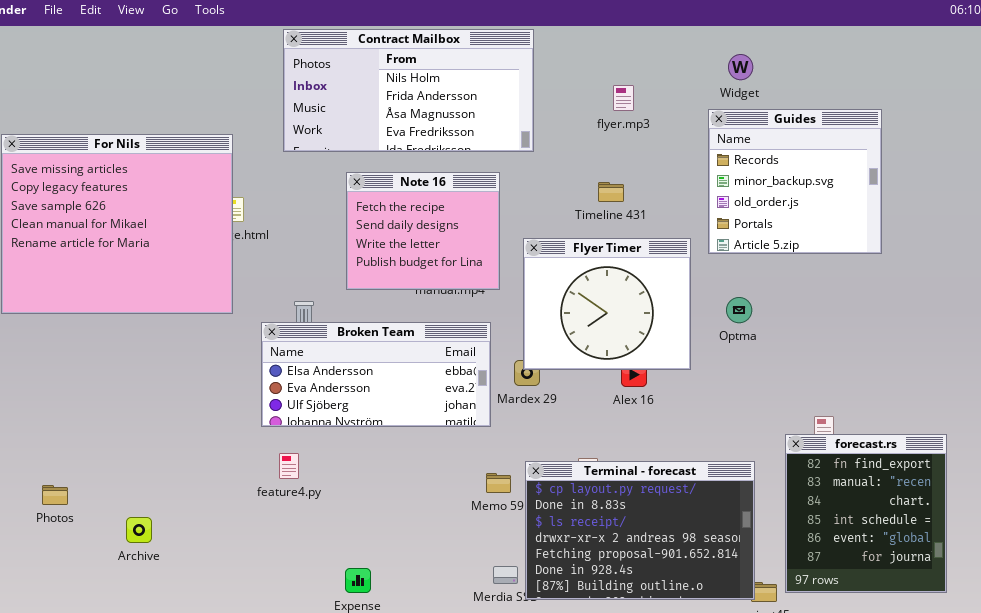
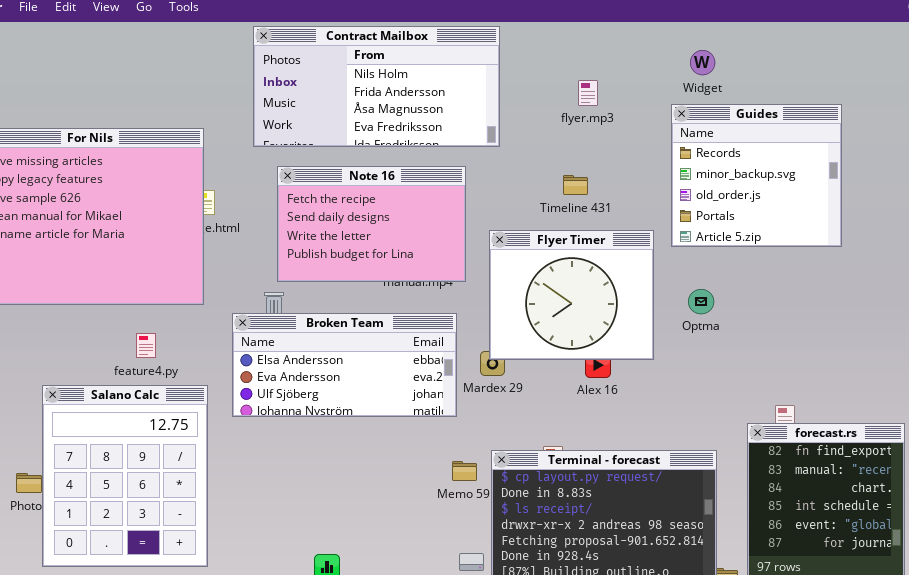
Note 16: [346,172,500,290] -> [277,166,466,282], resized
Salano Calc: none -> [42,385,208,567], opened
feature4.py: [279,453,299,479] -> [136,333,156,358], moved

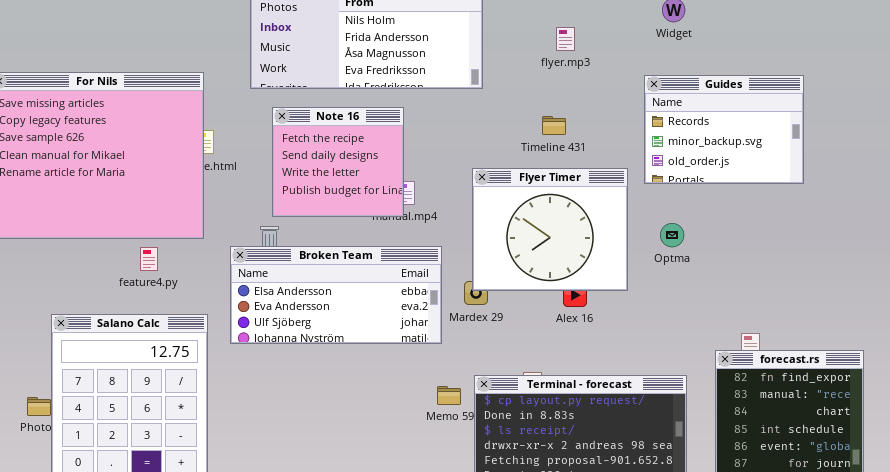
Guides: [671,104,842,247] -> [644,75,804,184], resized
Note 16: [277,166,466,282] -> [272,107,404,217], resized
feature4.py: [136,333,156,358] -> [140,247,158,271], moved

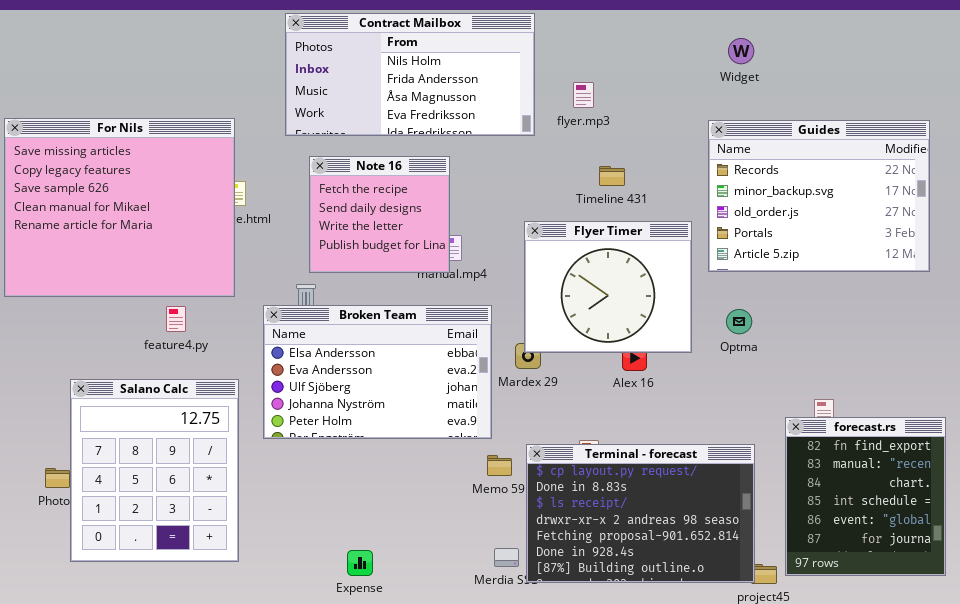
flyer.mp3: [556,27,575,51] -> [573,82,594,108], moved
Guides: [644,75,804,184] -> [708,120,930,272], resized
Optma: [660,223,684,247] -> [726,309,752,334], moved
Broken Team: [230,246,442,344] -> [263,305,492,439], resized

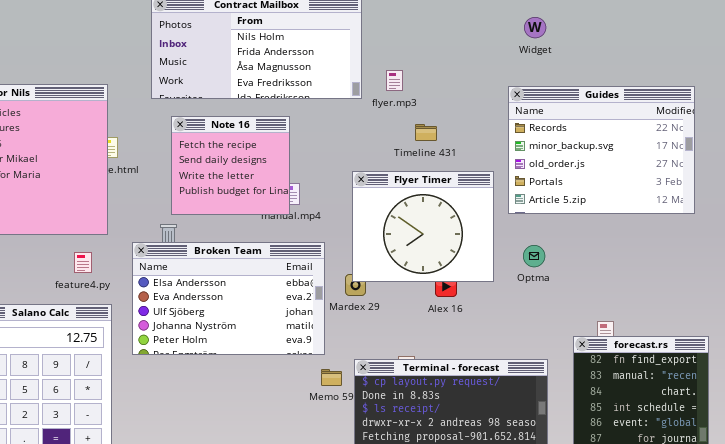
flyer.mp3: [573,82,594,108] -> [386,70,403,91], moved
feature4.py: [166,306,186,332] -> [74,252,92,273], moved

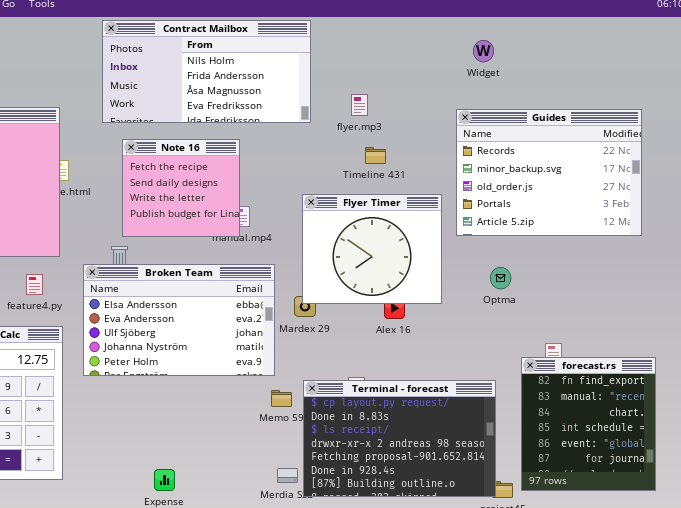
flyer.mp3: [386,70,403,91] -> [351,94,368,116], moved
Optma: [523,245,545,267] -> [490,267,511,289], moved

